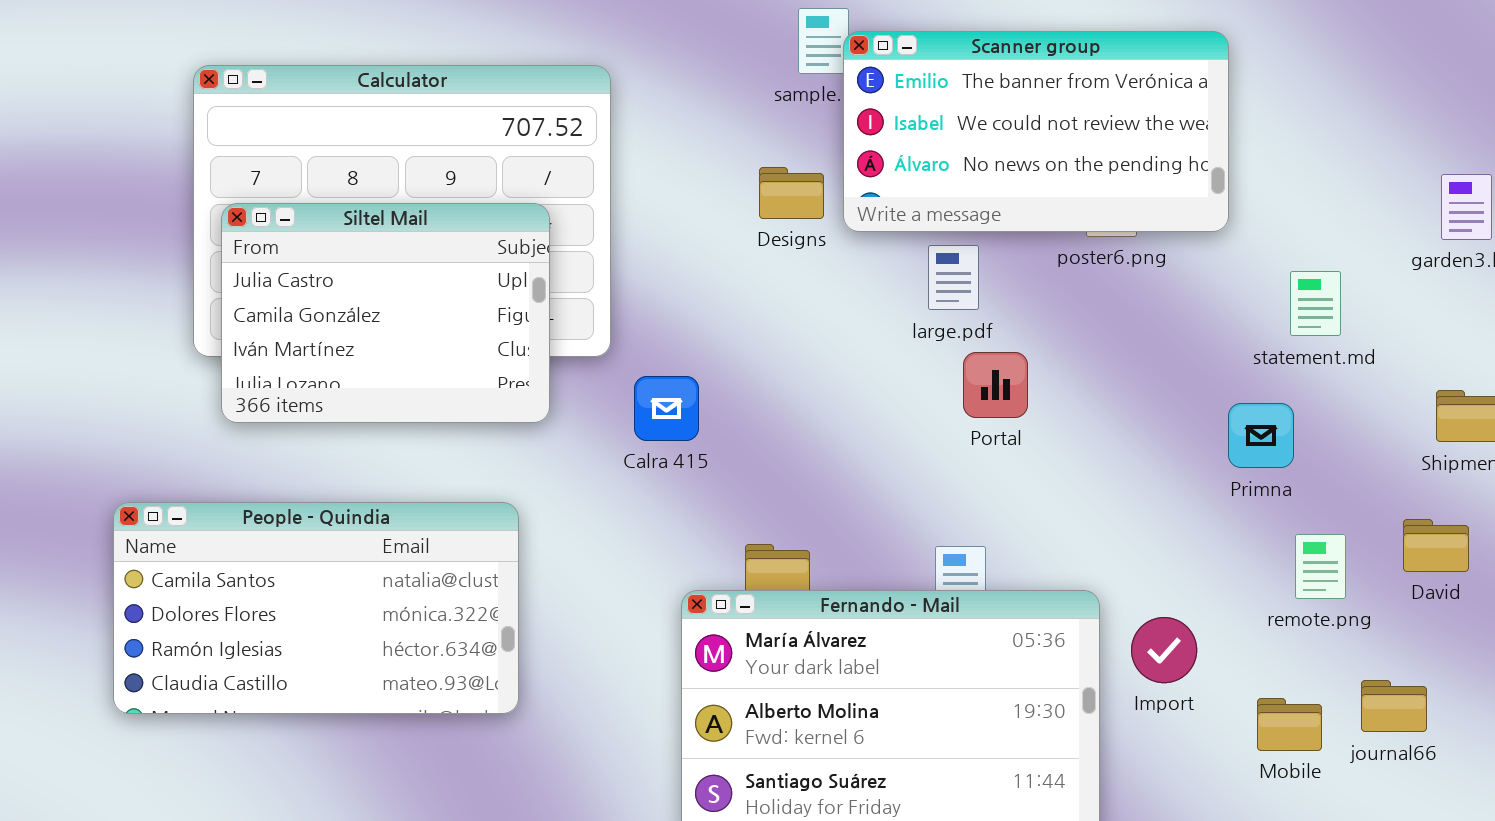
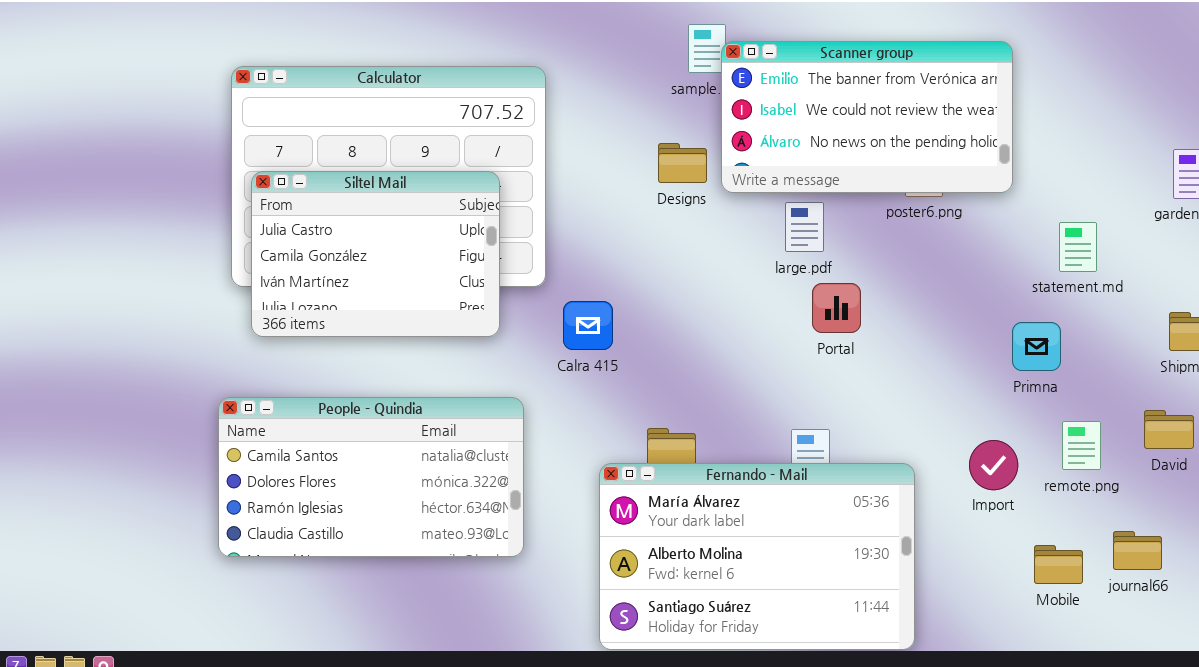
People - Quindia: [113,502,519,714] -> [218,397,524,557], moved
Import: [1131,617,1197,683] -> [969,440,1018,490], moved

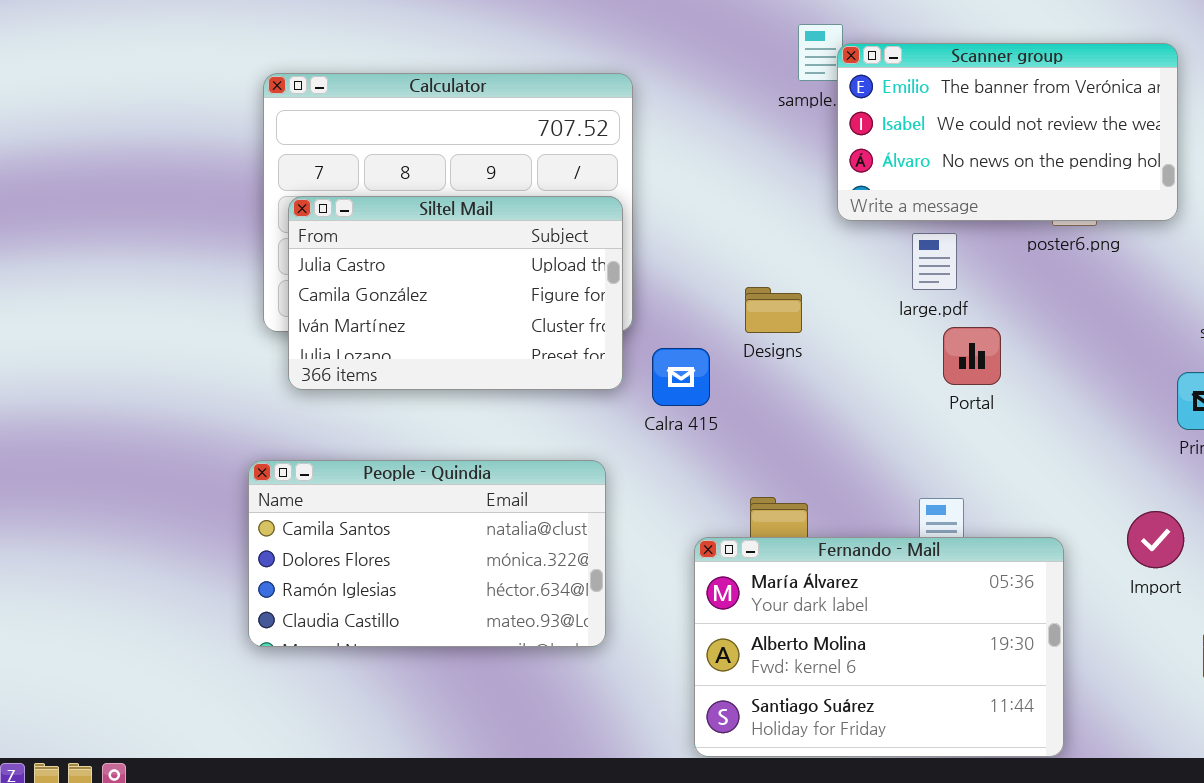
Designs: [658,143,707,183] -> [745,287,802,333], moved
Siltel Mail: [251,171,500,337] -> [288,196,623,390], resized

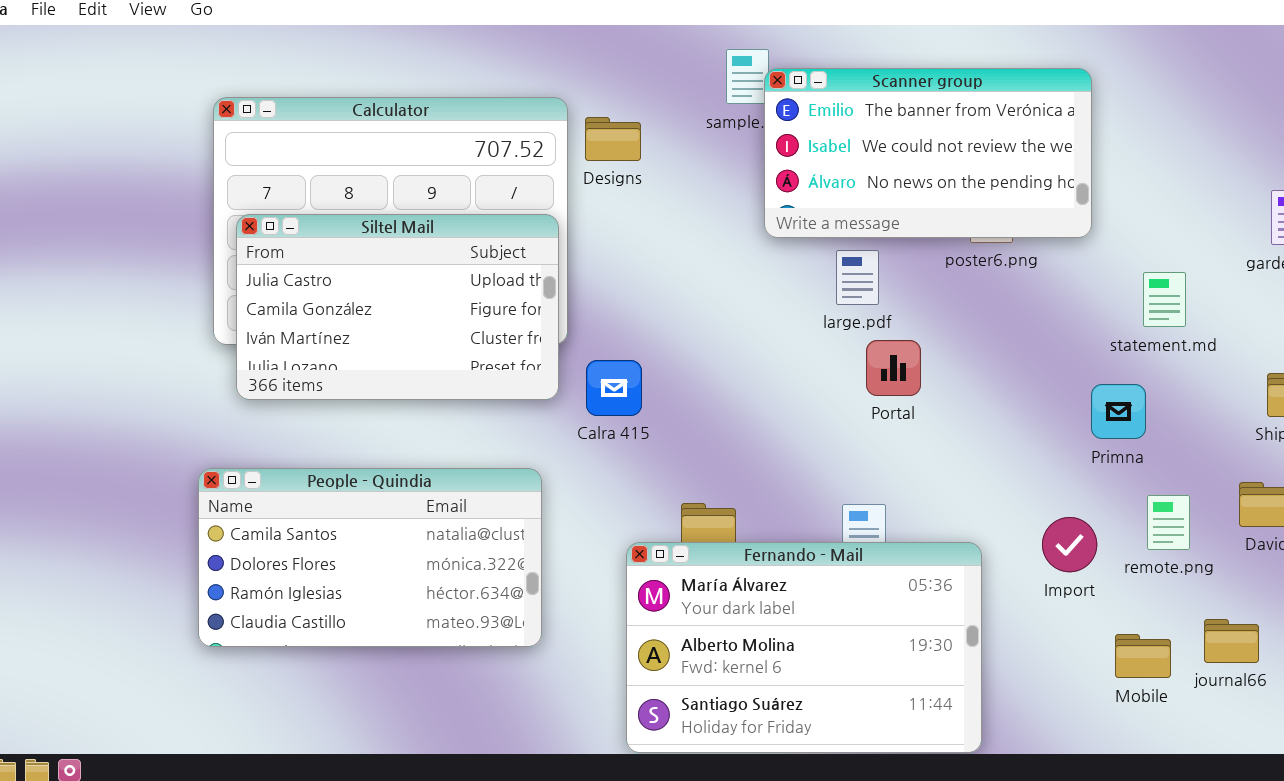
Designs: [745,287,802,333] -> [585,117,641,161], moved

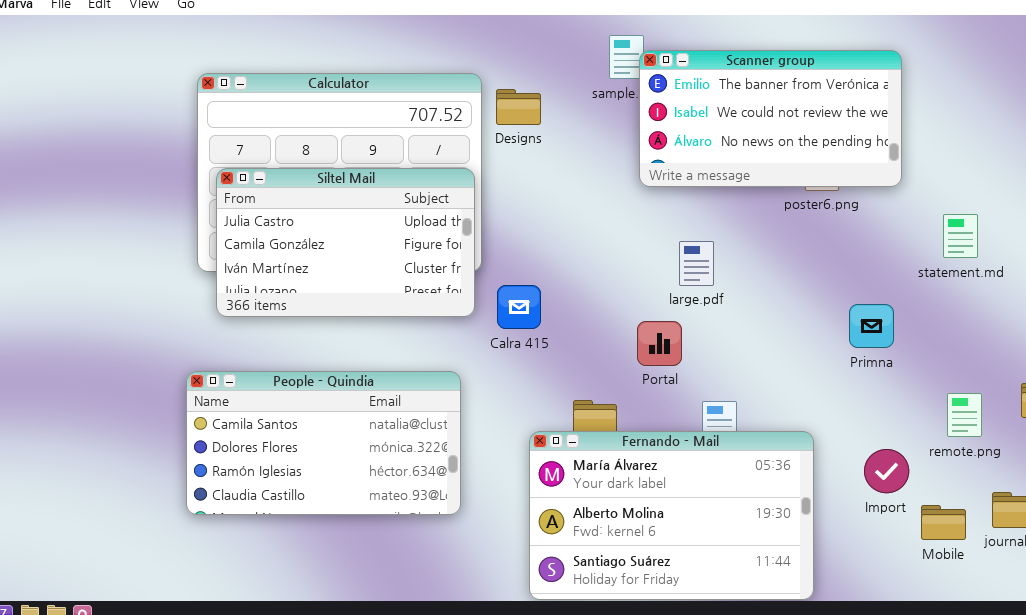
large.pdf: [836,250,879,305] -> [679,241,714,286], moved
Portal: [866,340,921,396] -> [637,321,682,366], moved
Primna: [1091,384,1146,439] -> [849,304,894,348], moved
Import: [1042,517,1097,572] -> [864,449,909,493], moved

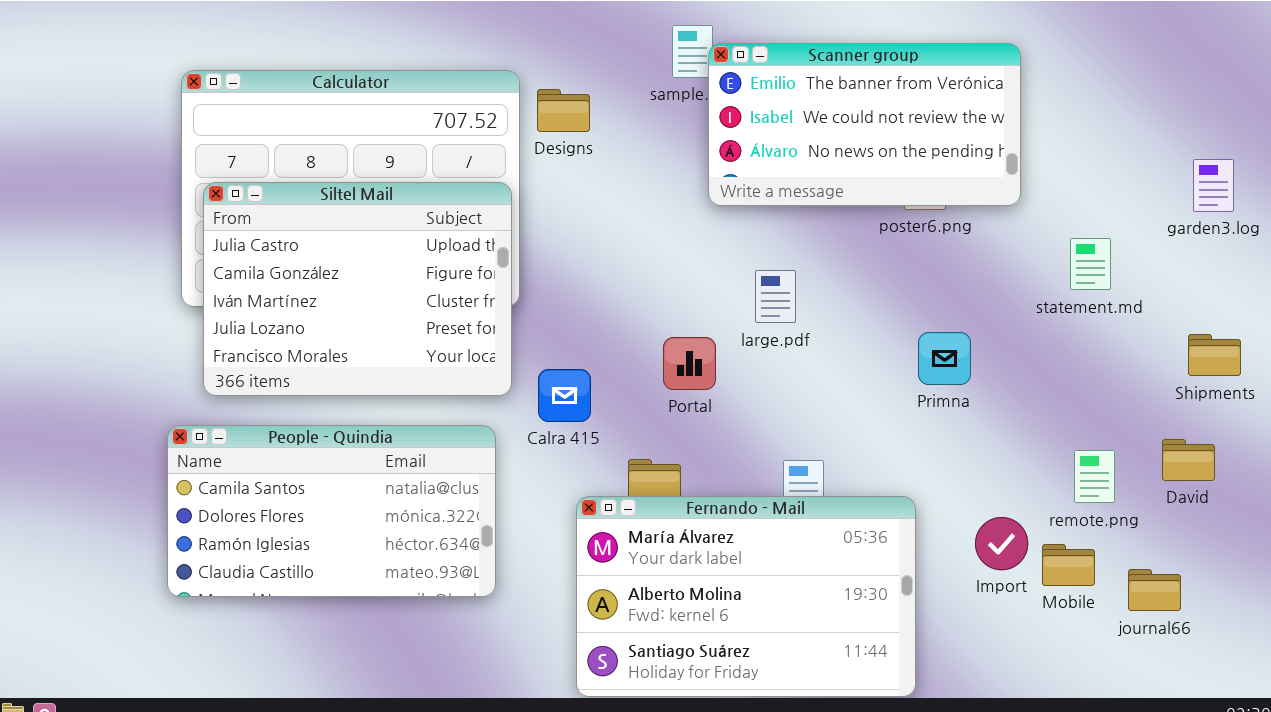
Siltel Mail: [216,168,475,317] -> [203,182,512,396], resized
Calra 415: [497,285,541,329] -> [538,369,591,422], moved
Primna: [849,304,894,348] -> [918,332,971,385], moved
Portal: [637,321,682,366] -> [663,337,716,390], moved
Mobile: [921,505,966,540] -> [1042,544,1095,586], moved

